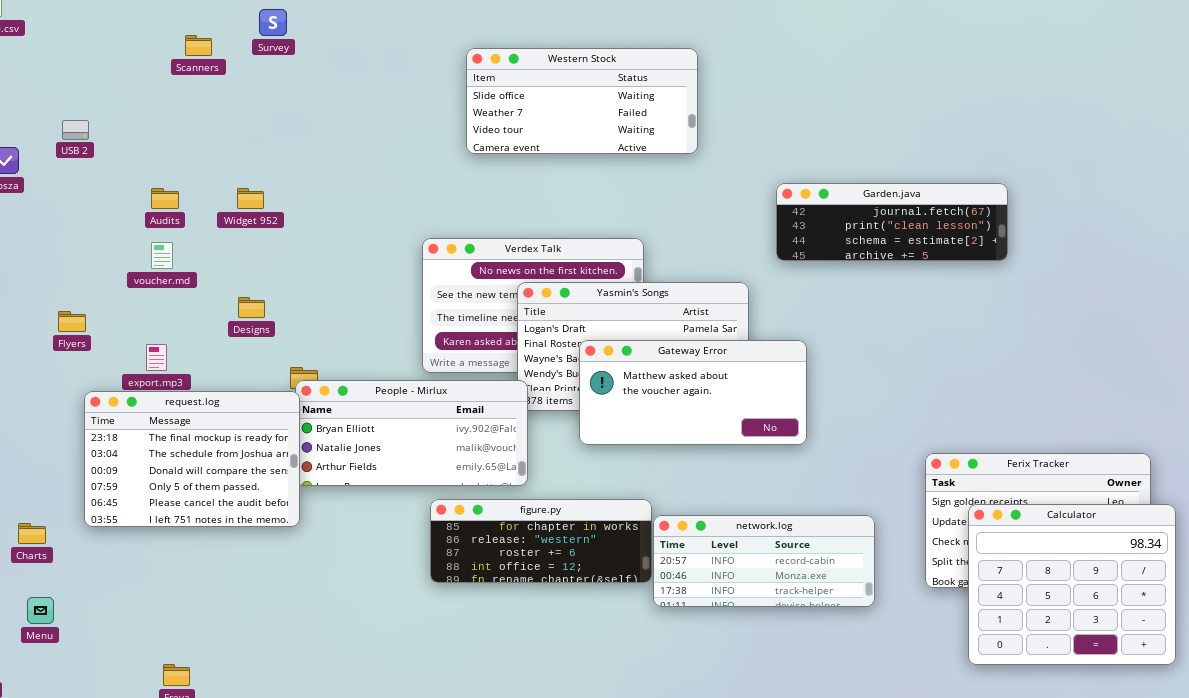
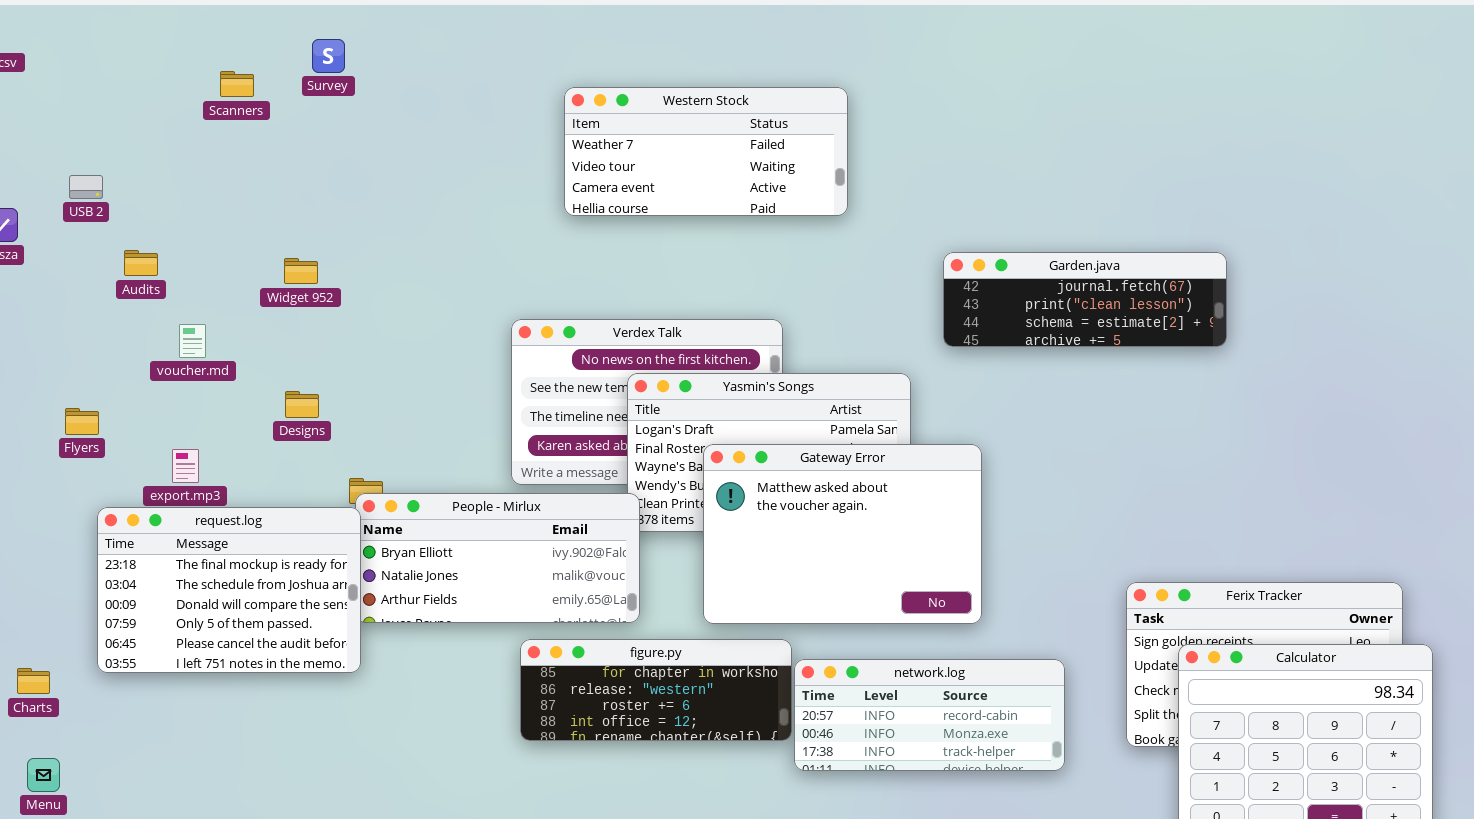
Western Stock: [466,48,698,154] -> [564,87,848,216], scrolled down 1 row
Audits: [151,188,179,209] -> [124,250,158,276], moved
Gateway Error: [579,340,807,445] -> [703,444,982,624], resized

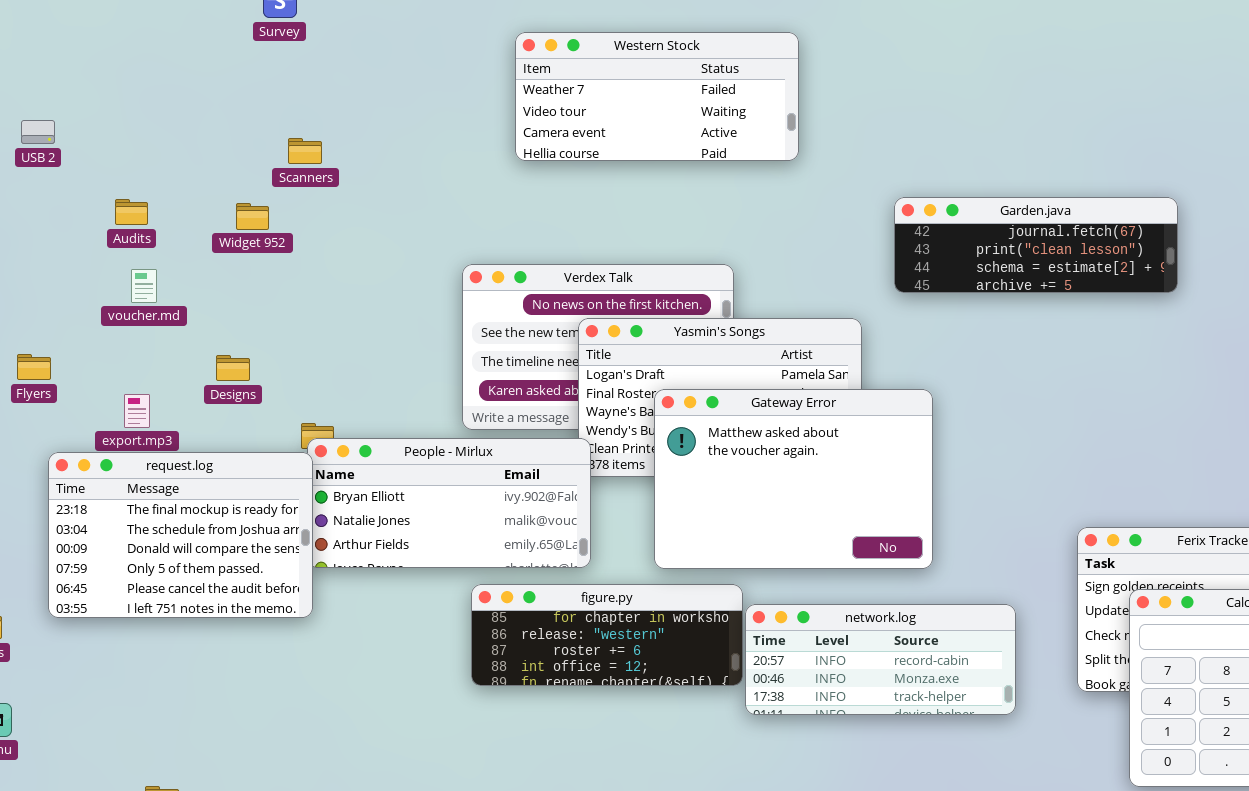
Scanners: [220,71,254,97] -> [288,138,322,164], moved
Audits: [124,250,158,276] -> [115,199,148,225], moved
Designs: [285,391,319,418] -> [216,355,250,381], moved

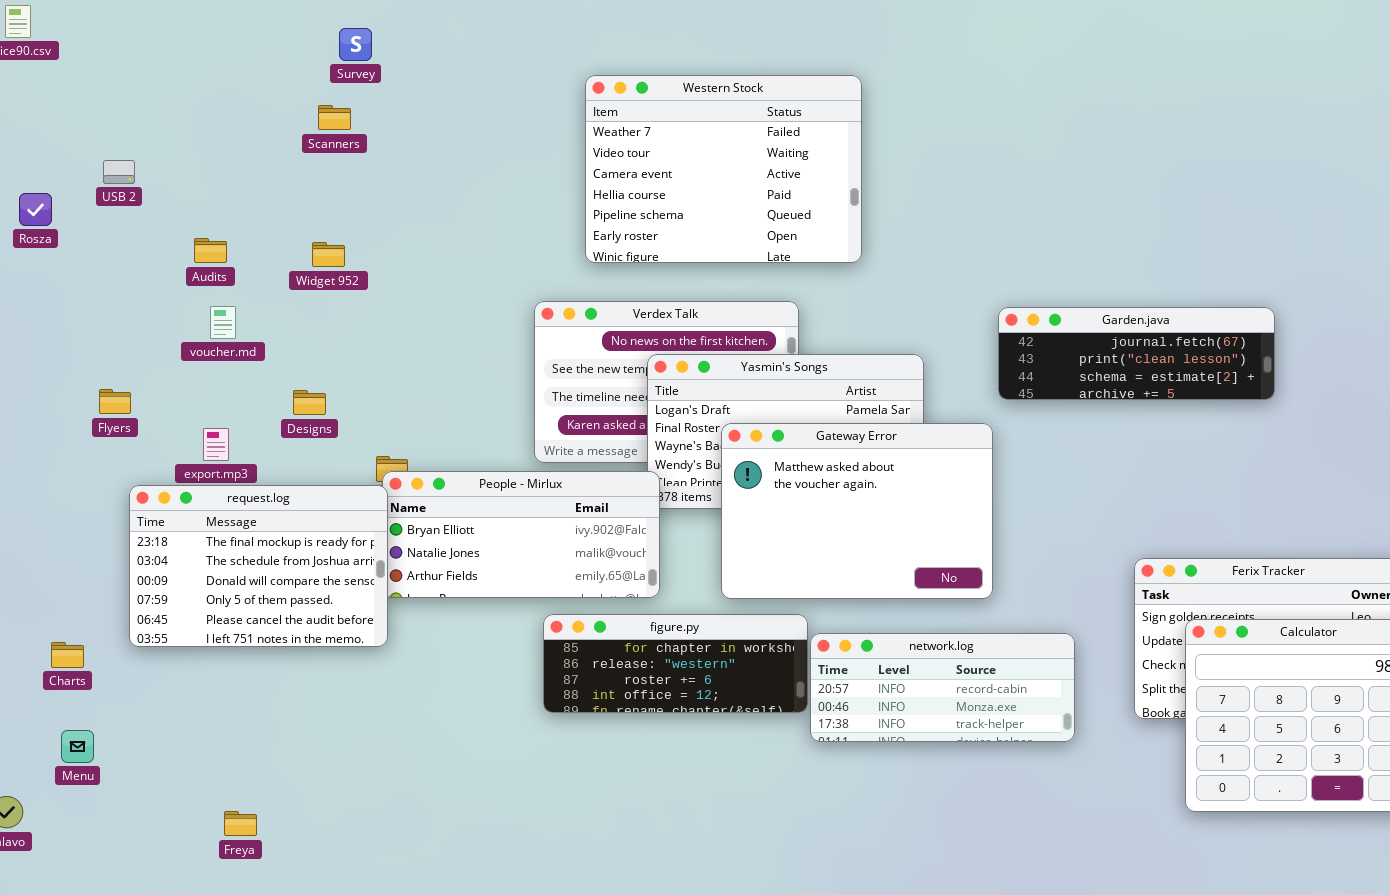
Western Stock: [515,32,799,161] -> [585,75,862,263], resized
Scanners: [288,138,322,164] -> [318,105,351,130], moved
Garden.java: [894,197,1178,293] -> [998,307,1275,400], moved

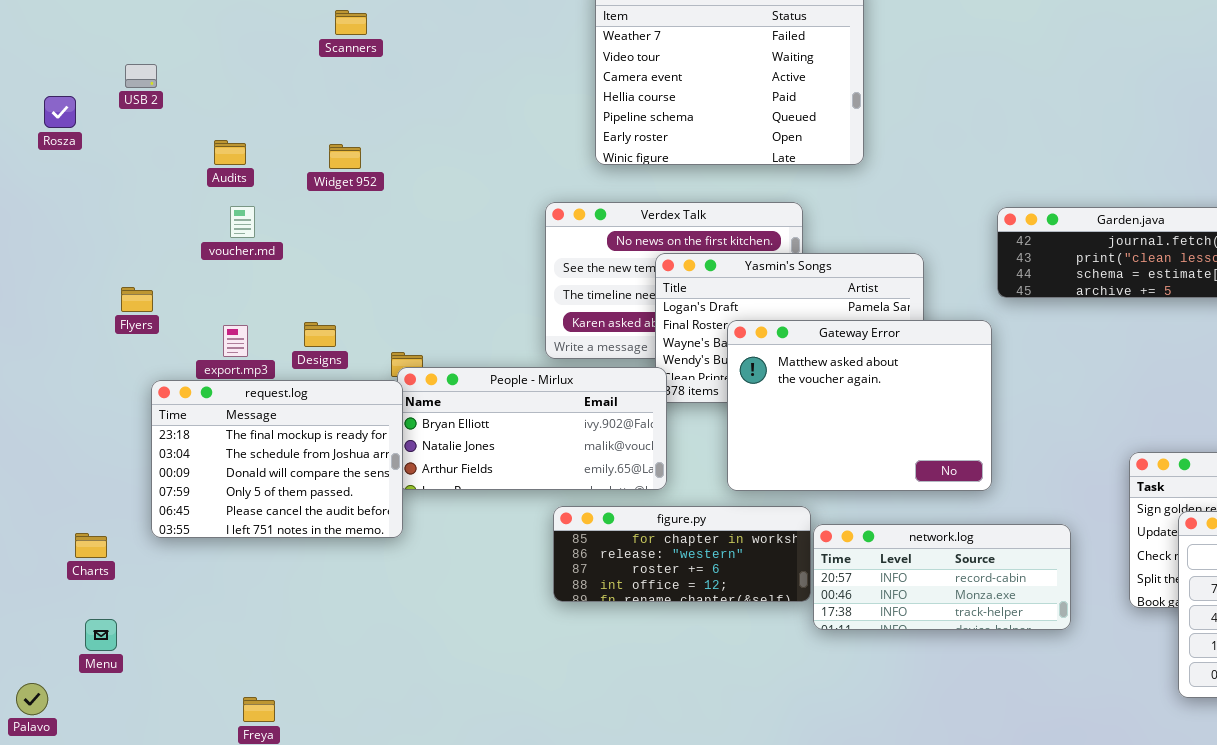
Designs: [293,390,326,415] -> [304,322,336,347], moved

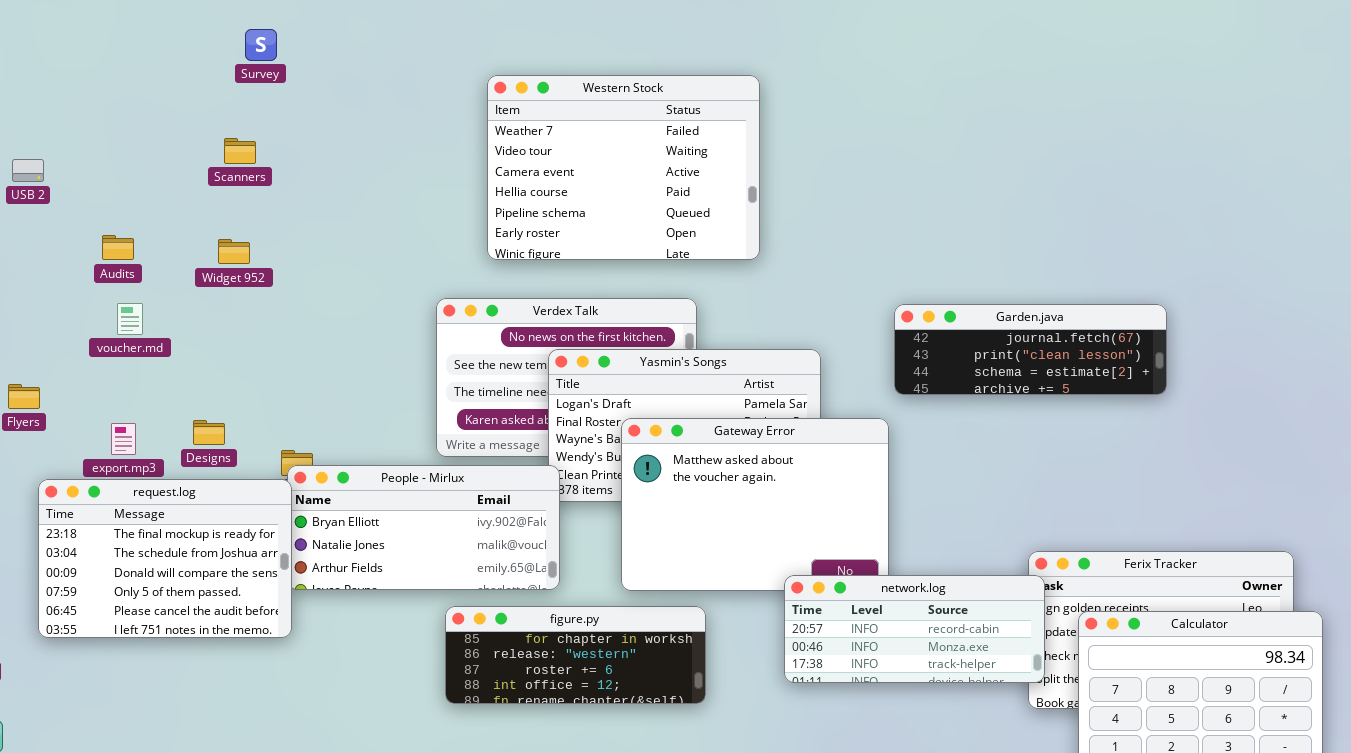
Scanners: [335,10,367,35] -> [224,138,256,164], moved
network.log: [813,524,1071,630] -> [784,575,1045,683], moved

